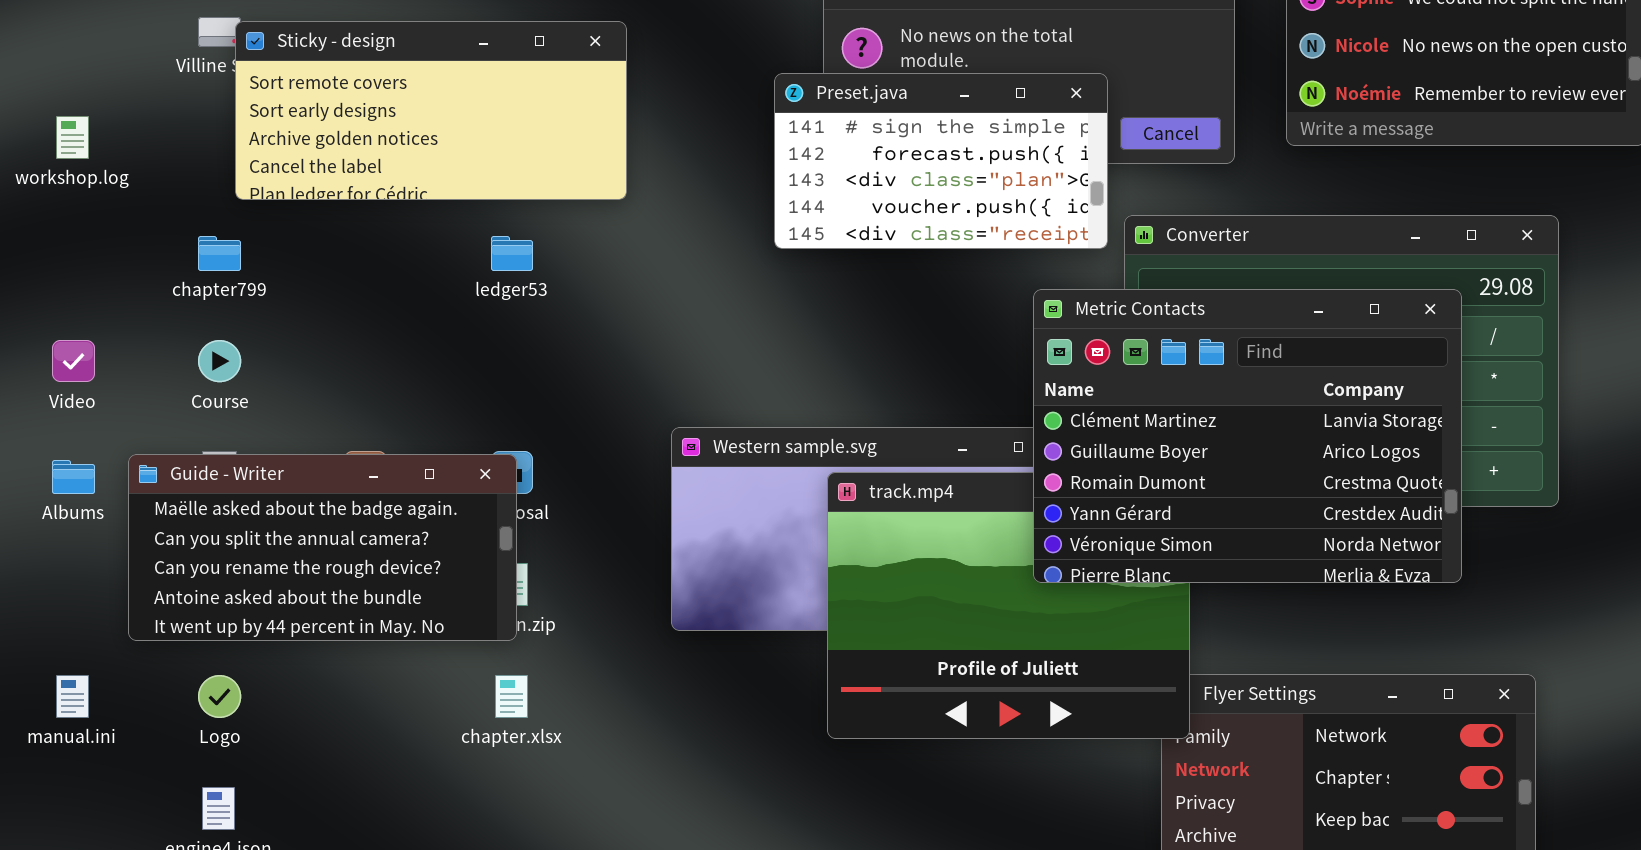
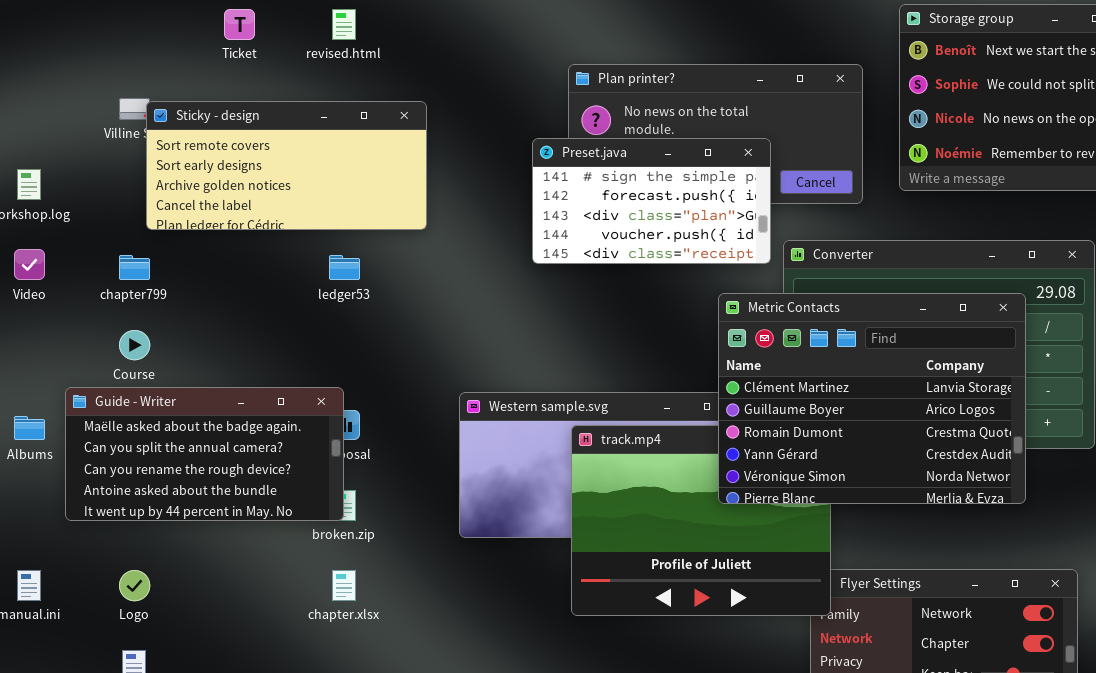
Video: [52,340,95,382] -> [14,249,45,280], moved
Guide - Writer: [128,454,517,641] -> [65,387,344,521], moved

